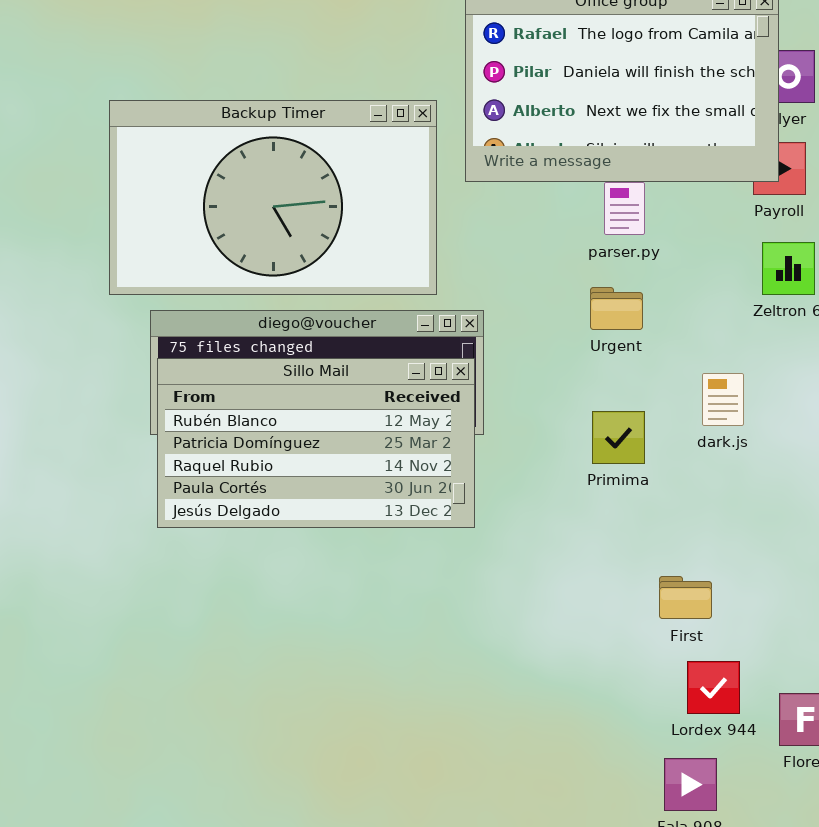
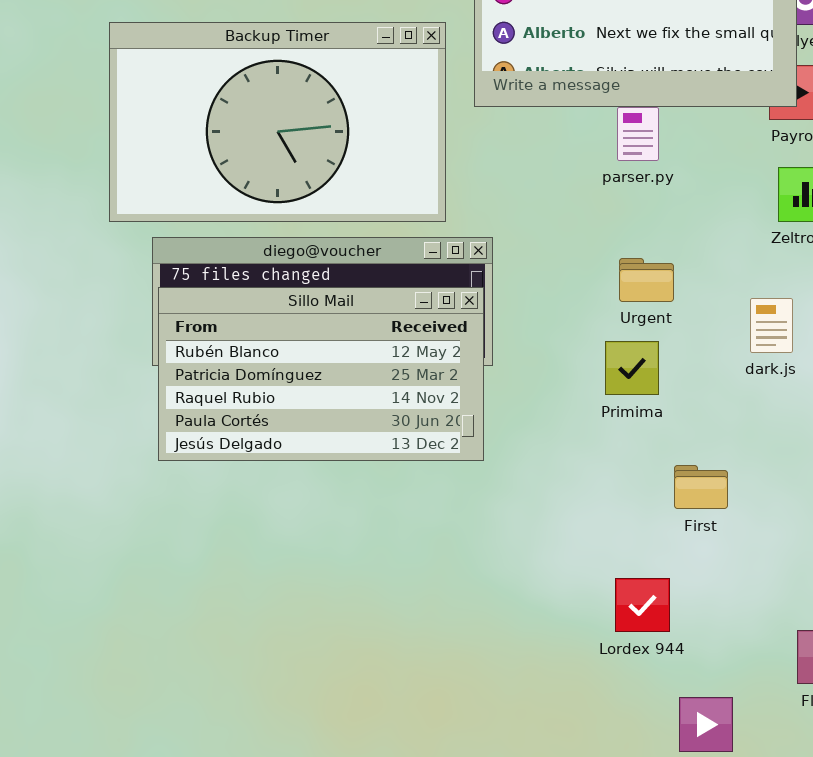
Urgent: [590,287,643,330] -> [619,258,674,302], moved
dark.js: [702,373,744,426] -> [750,298,793,353], moved
First: [659,576,712,619] -> [674,465,728,509], moved
Lordex 944: [687,661,740,714] -> [615,578,670,632], moved

